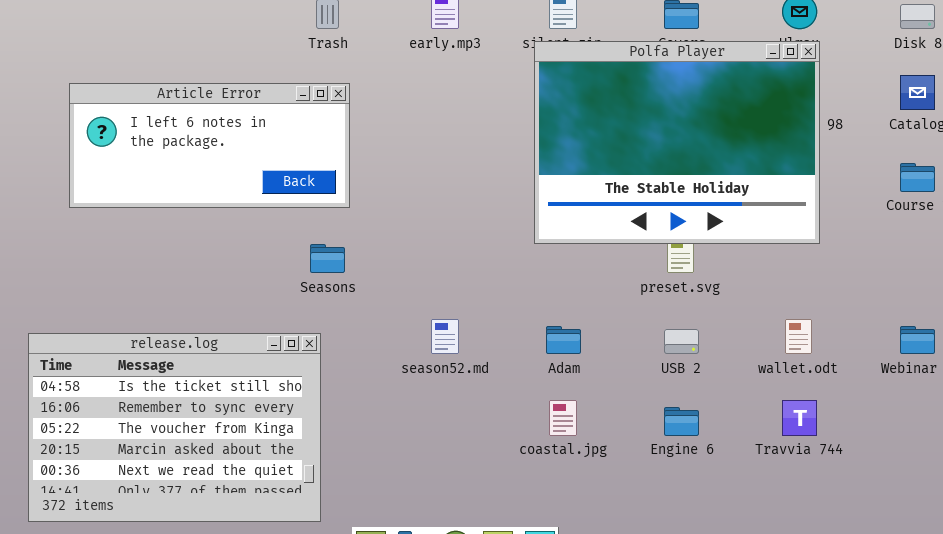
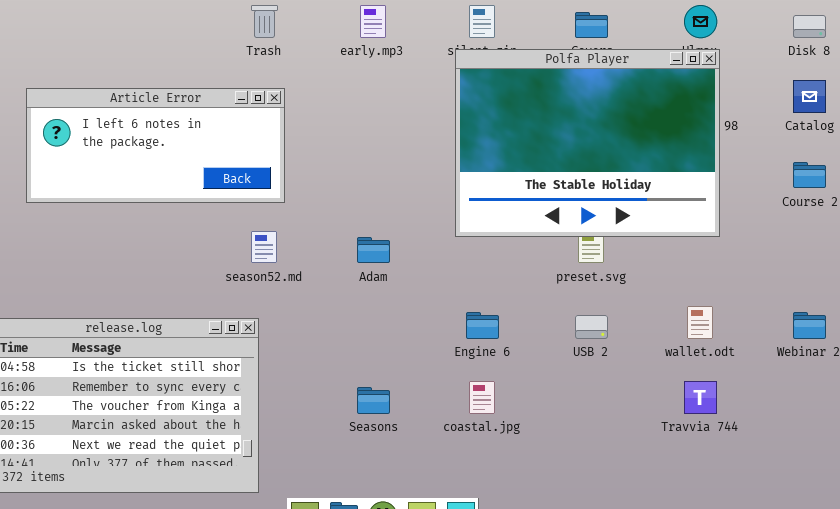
Seasons: [310,244,345,273] -> [357,387,390,414], moved
season52.md: [431,319,459,354] -> [251,231,277,263], moved
Adam: [546,326,581,354] -> [357,237,390,263], moved
Engine 6: [664,407,699,436] -> [466,312,499,339], moved

